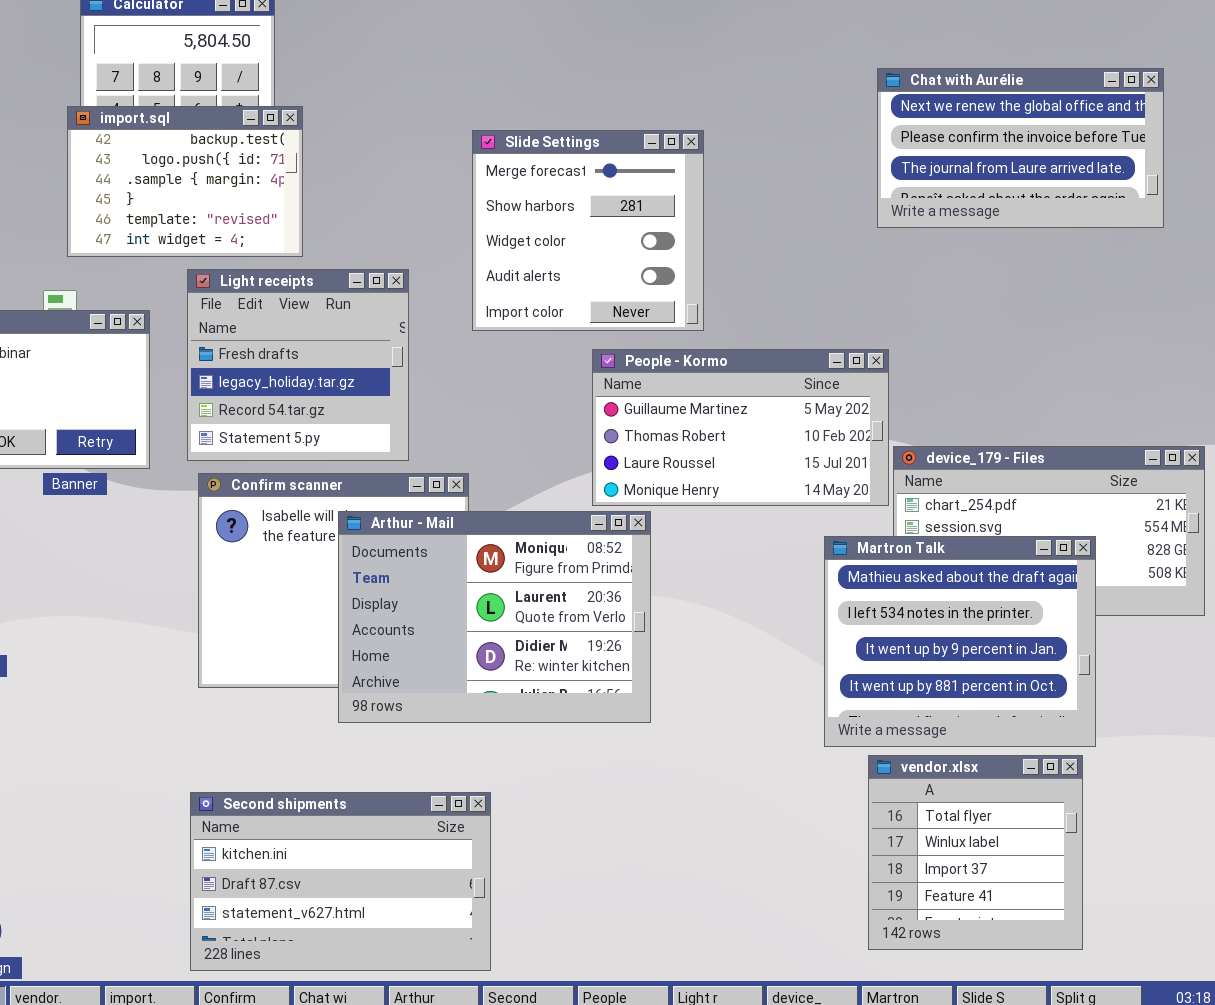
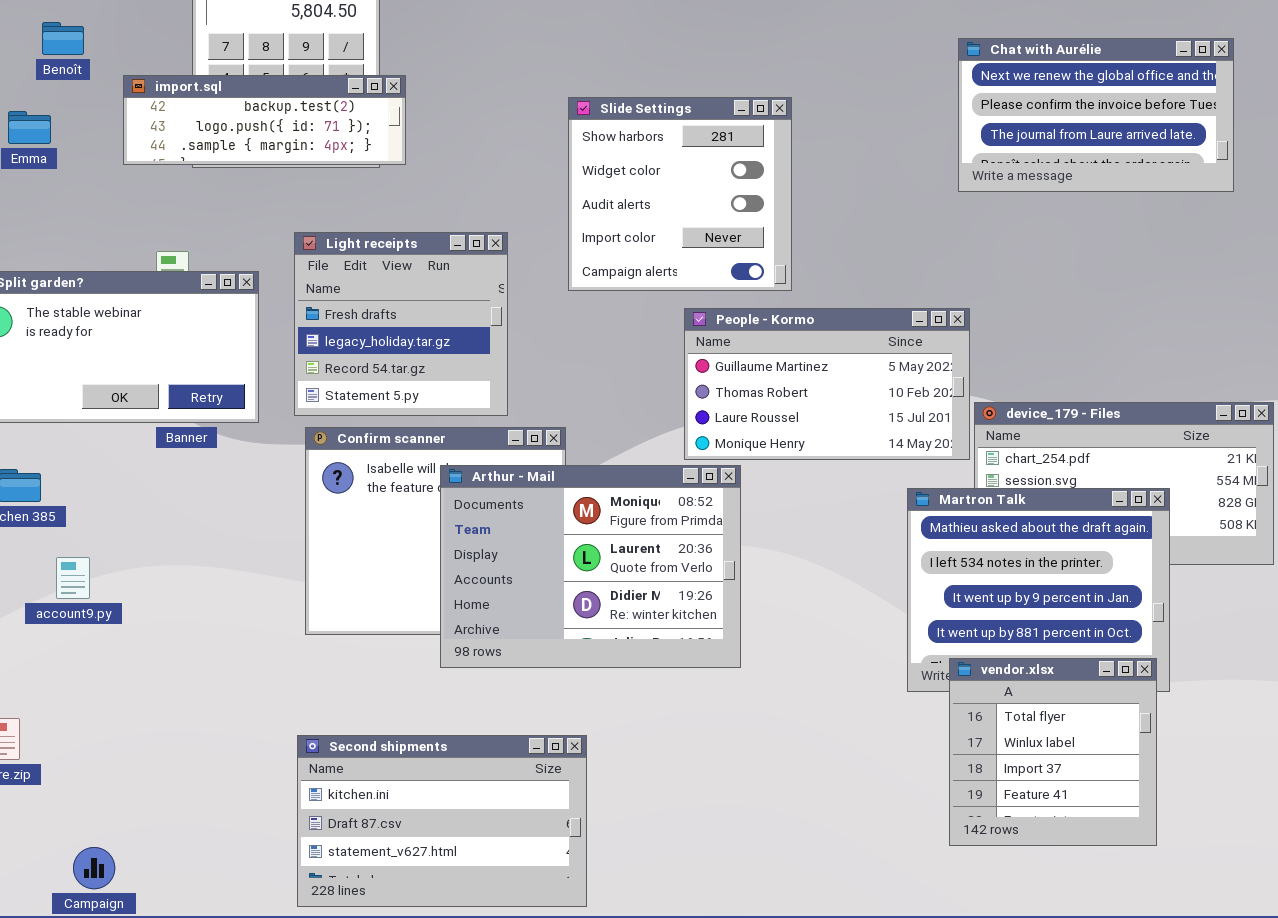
import.sql: [67,106,303,257] -> [123,75,406,165], resized
Slide Settings: [472,130,704,331] -> [568,97,792,291], scrolled down 1 row
vendor.xlsx: [868,755,1083,950] -> [949,658,1157,846], moved

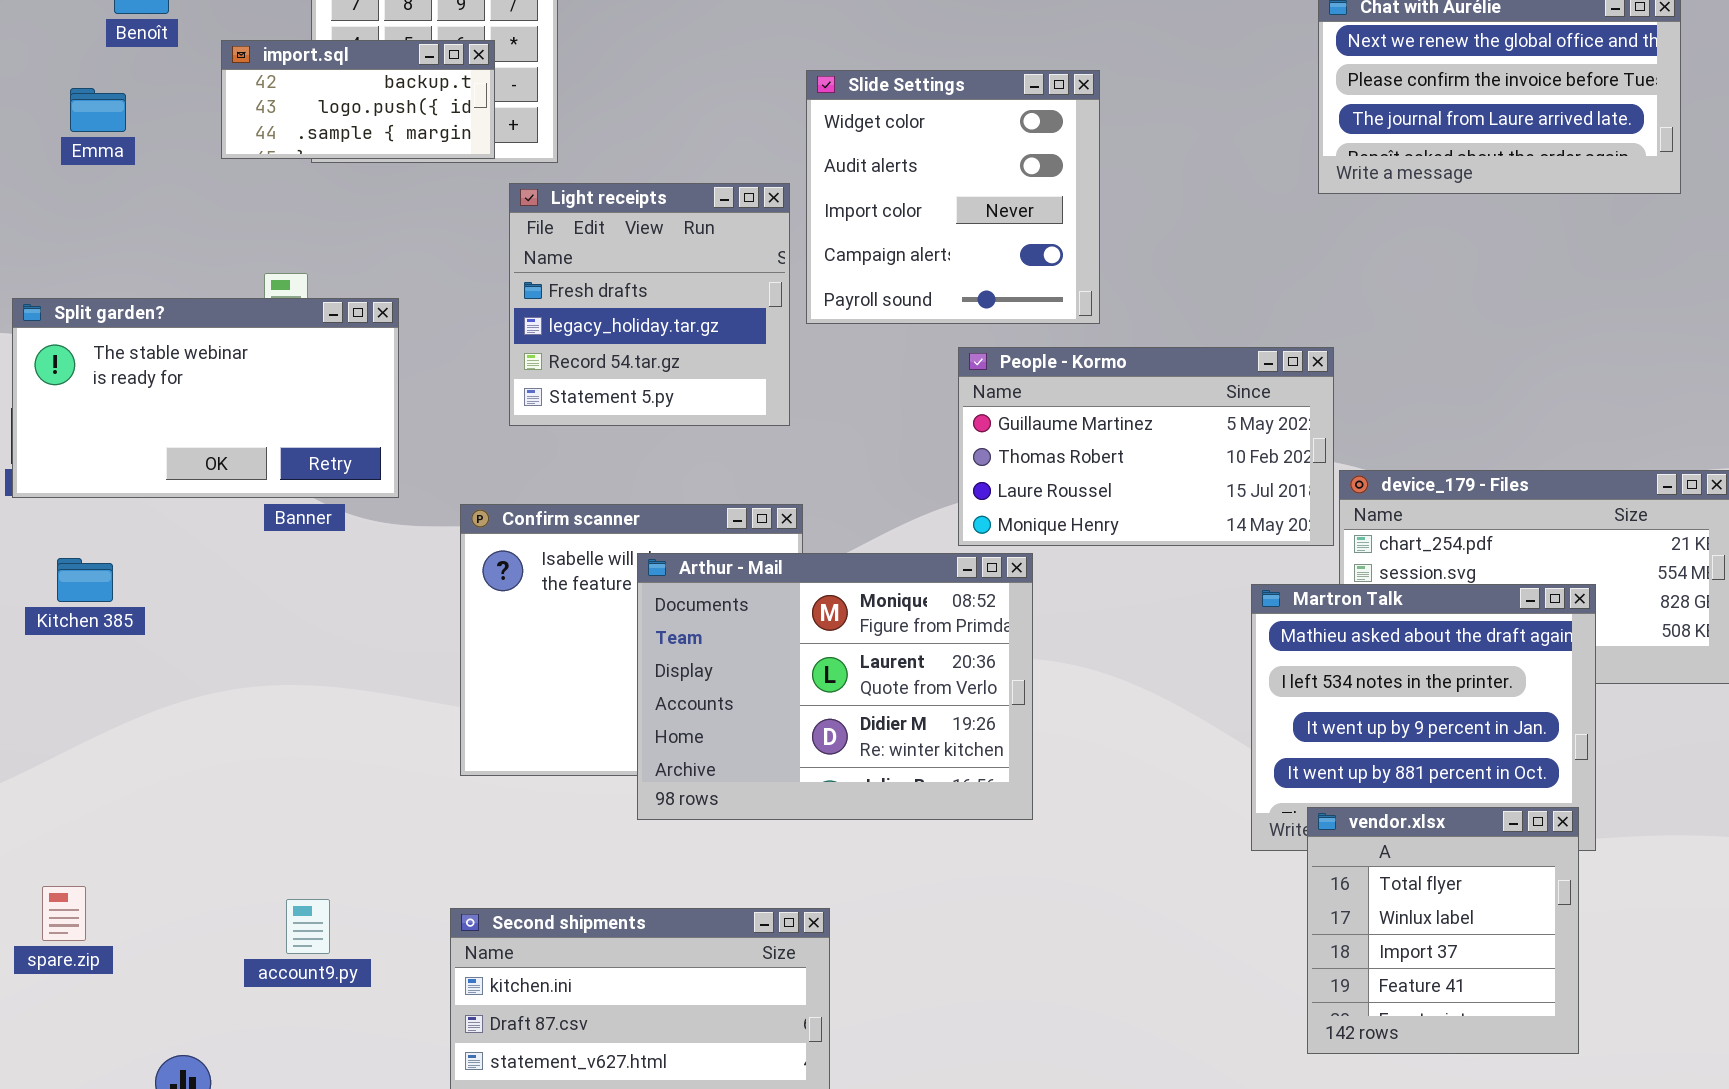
import.sql: [123,75,406,165] -> [221,40,495,159], resized
Slide Settings: [568,97,792,291] -> [806,70,1100,324], scrolled down 1 row
Light receipts: [294,232,508,416] -> [509,183,790,426], moved
account9.py: [56,557,90,599] -> [286,899,330,954], moved

